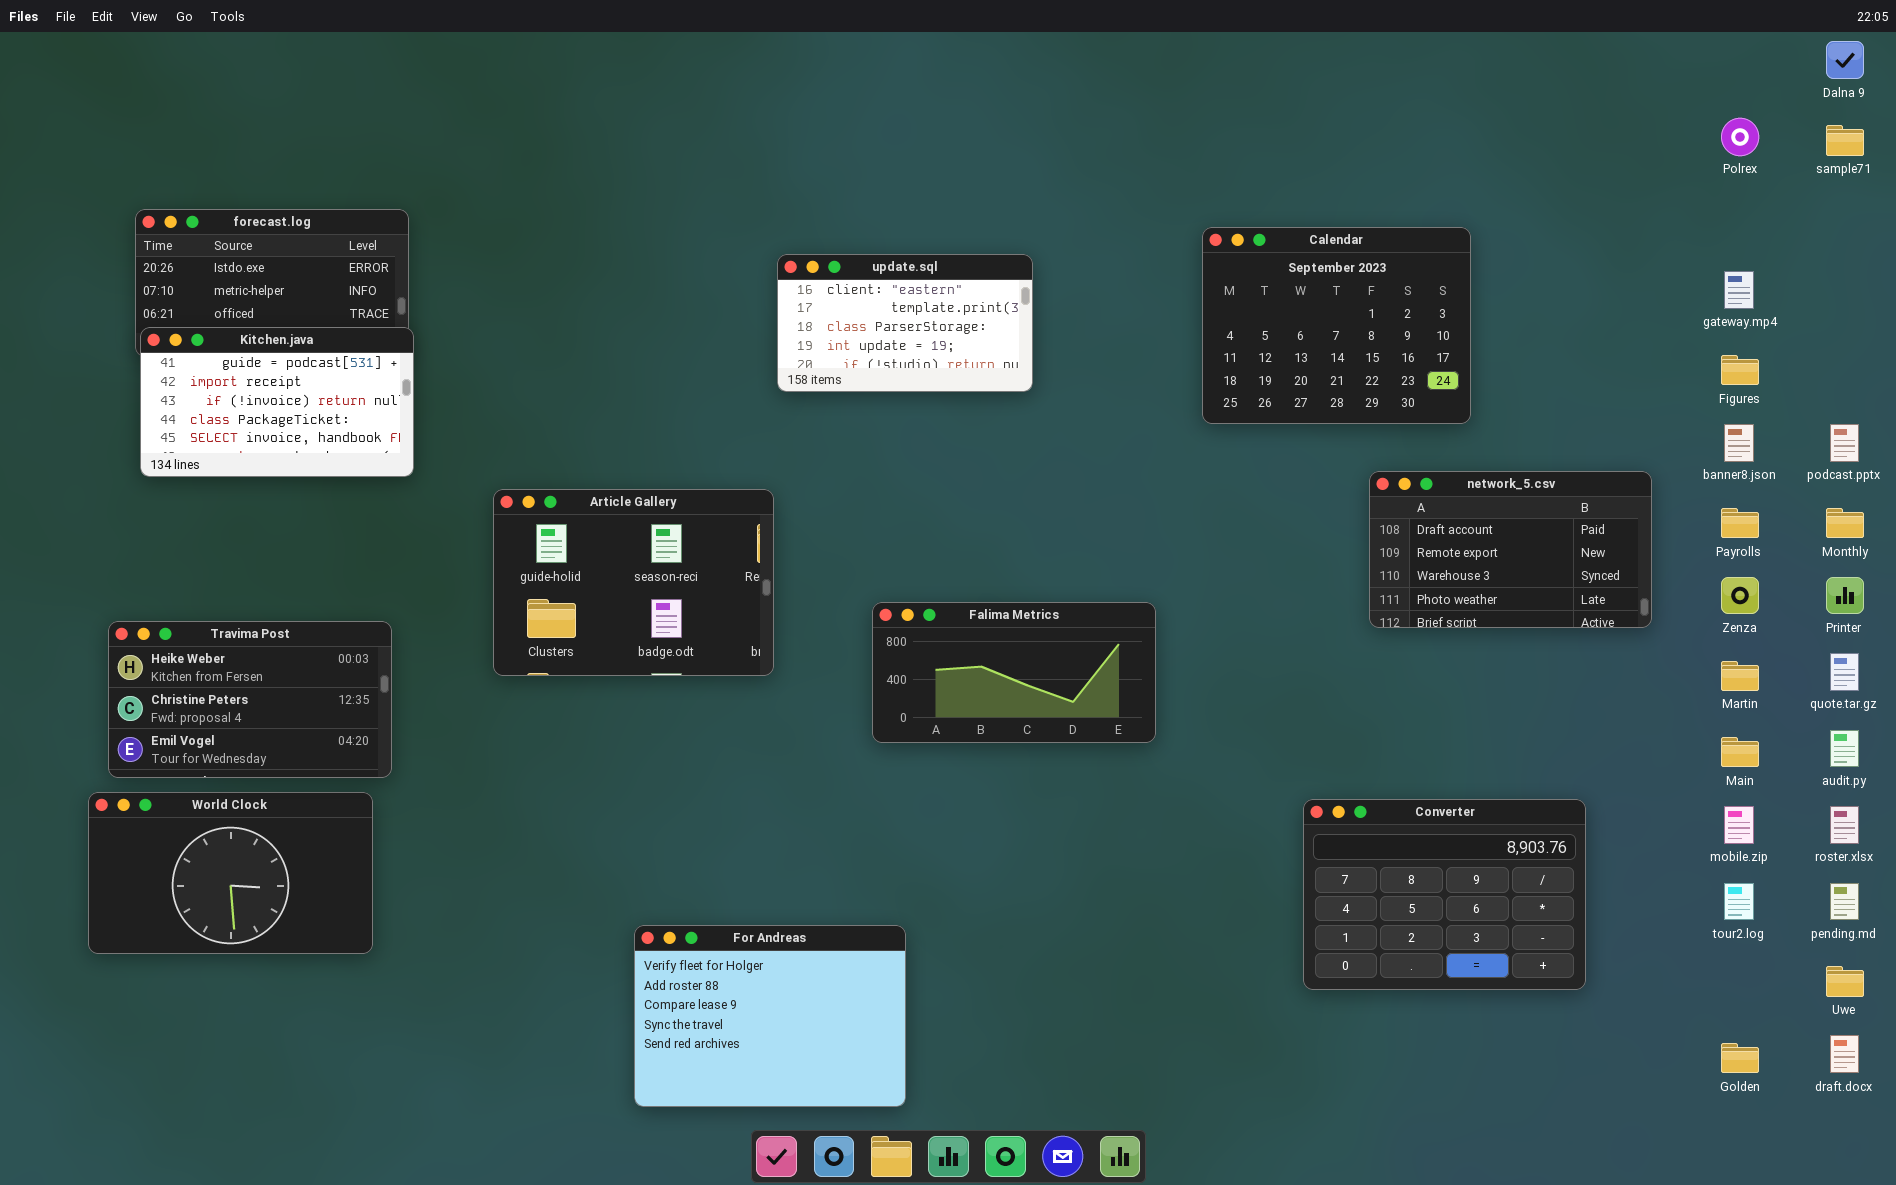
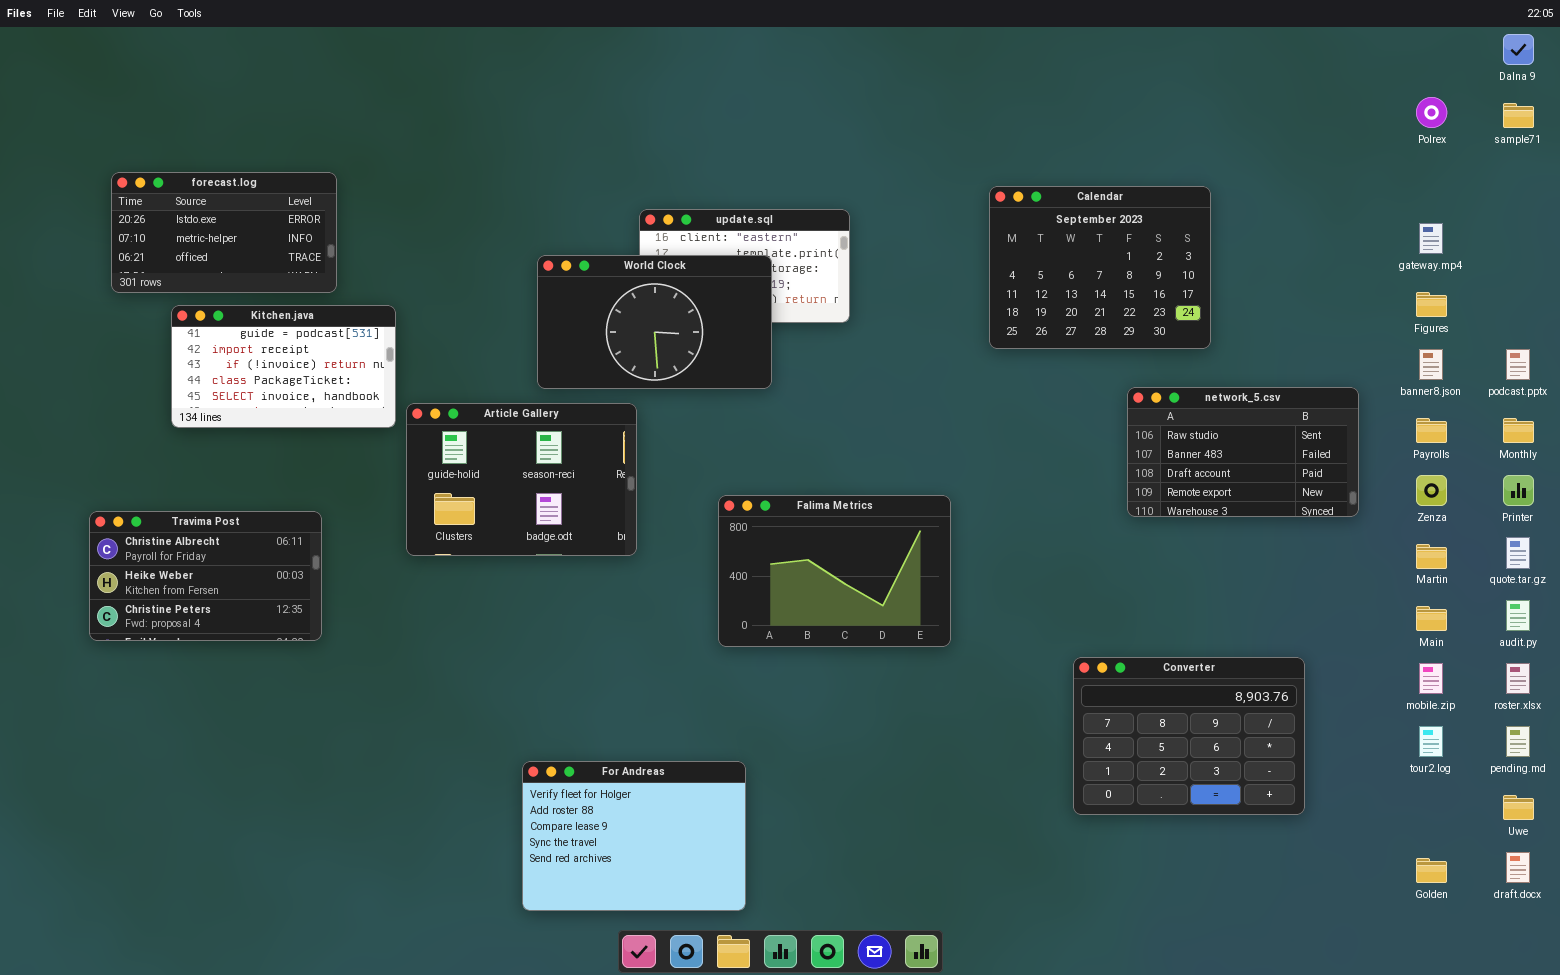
Kitchen.java: [140,327,414,477] -> [171,305,396,428], moved
network_5.csv: [1369,471,1652,628] -> [1127,387,1359,517], scrolled up 2 rows
Falima Metrics: [872,602,1156,743] -> [718,495,951,647], resized
Travima Post: [108,621,392,778] -> [89,511,322,641], scrolled up 1 row
World Clock: [88,792,373,954] -> [537,255,772,389], moved

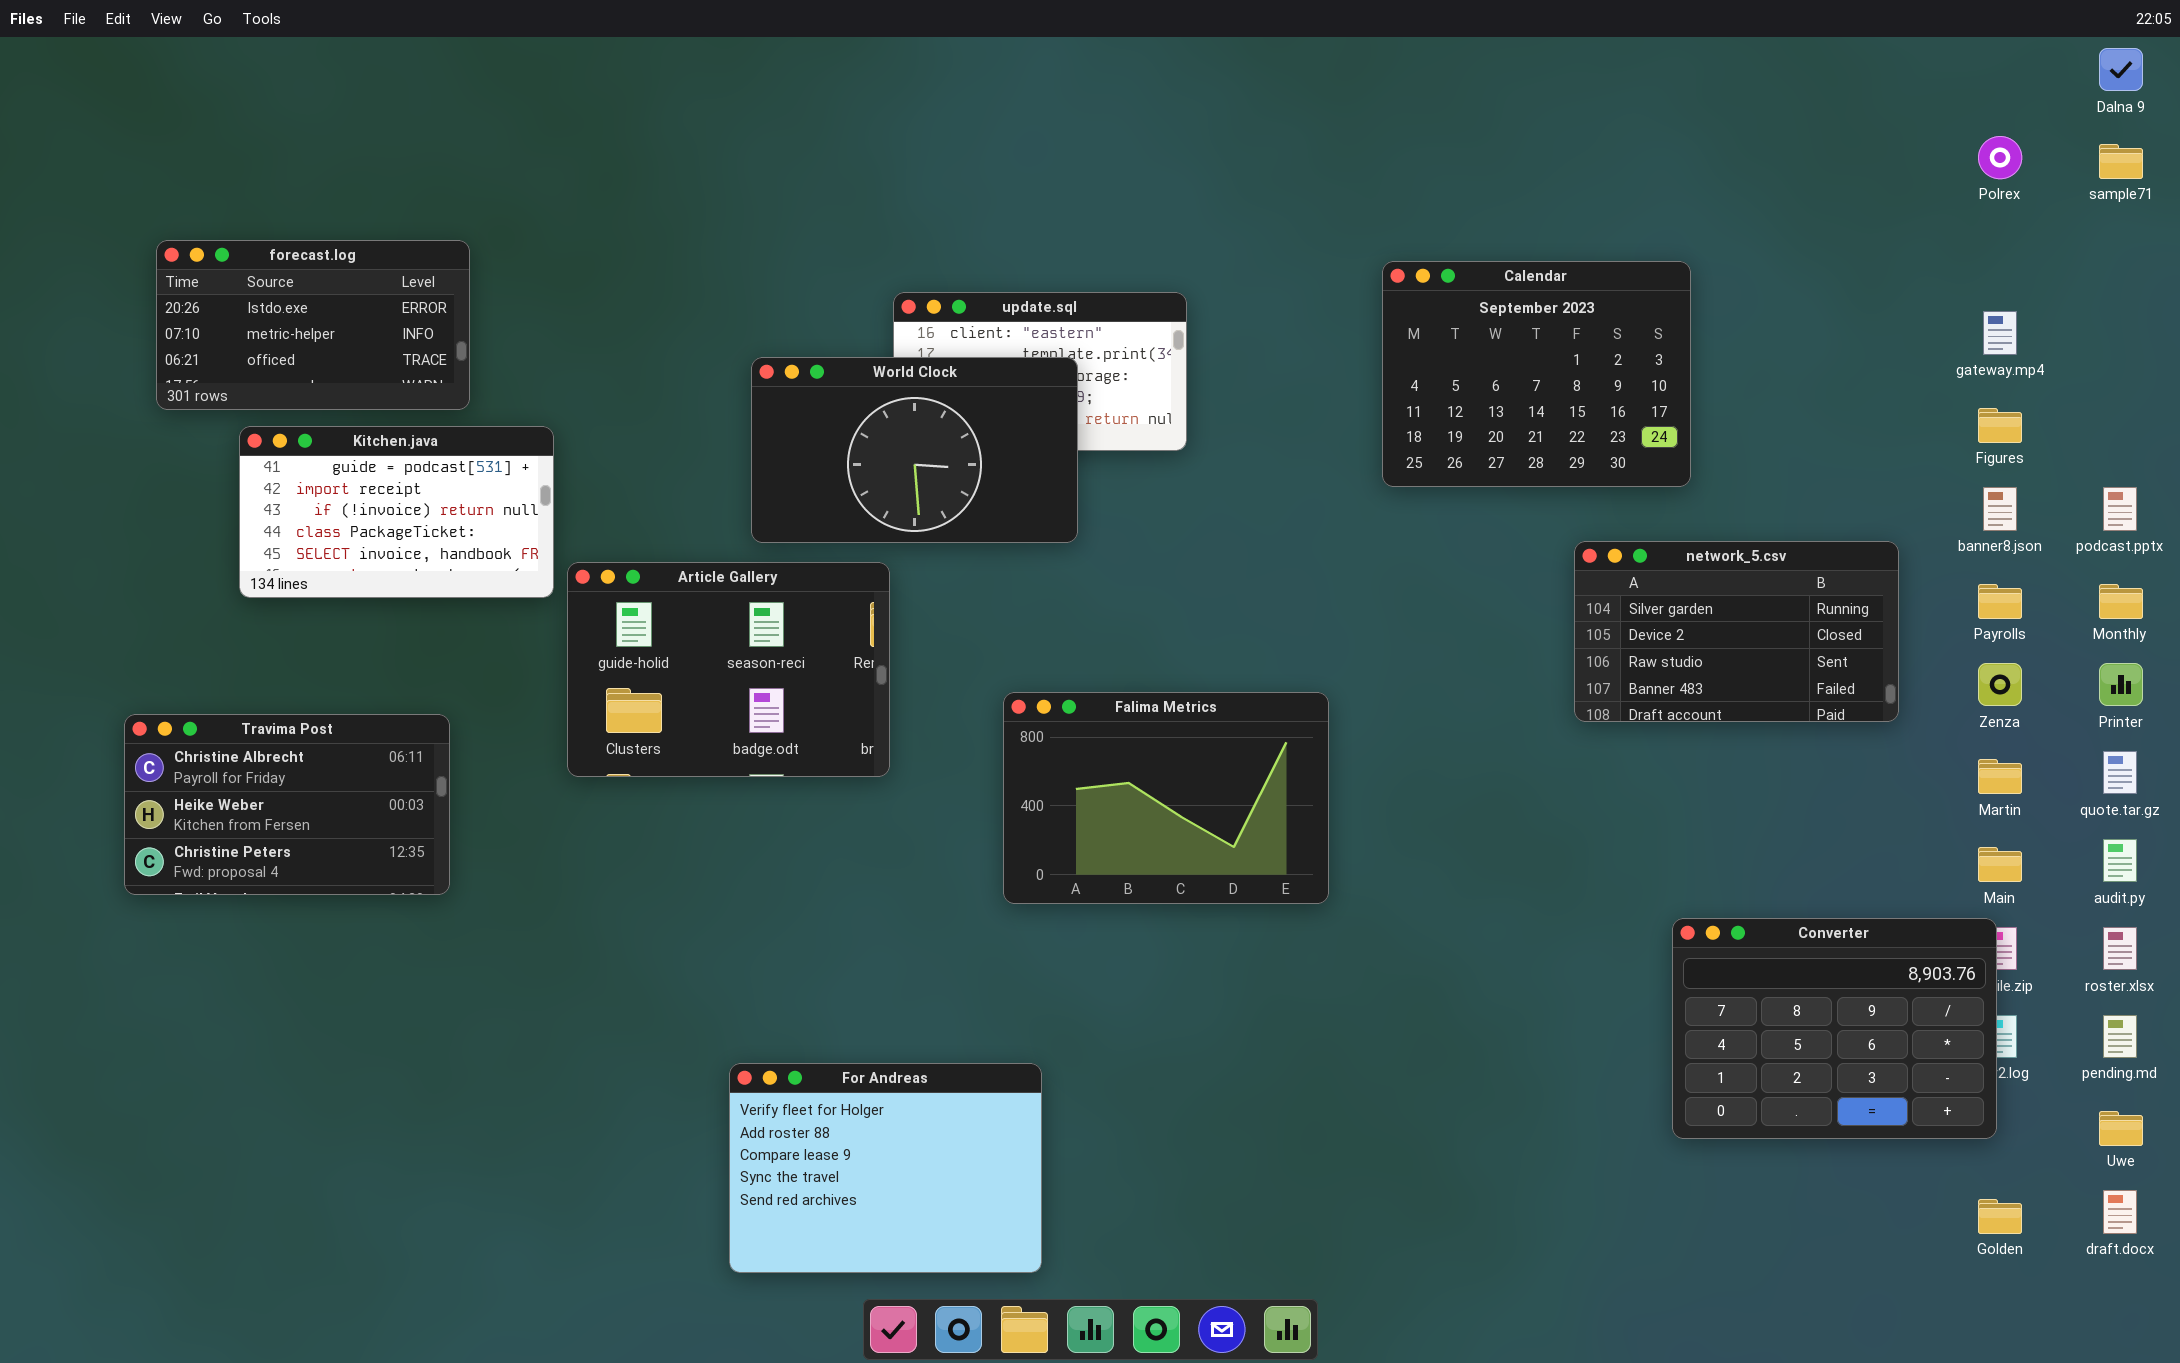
network_5.csv: [1127,387,1359,517] -> [1574,541,1899,722], scrolled up 2 rows
Converter: [1073,657,1305,815] -> [1672,918,1997,1139], moved

